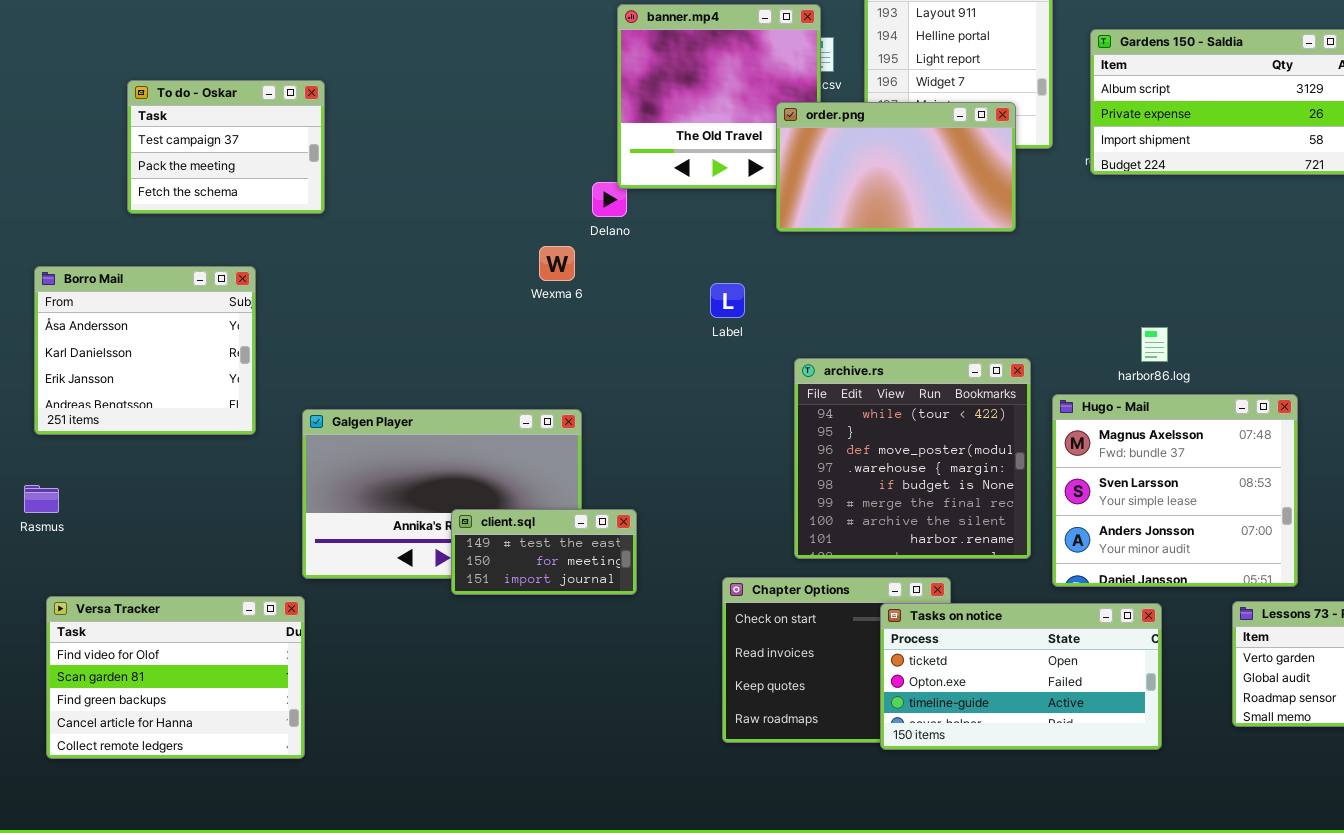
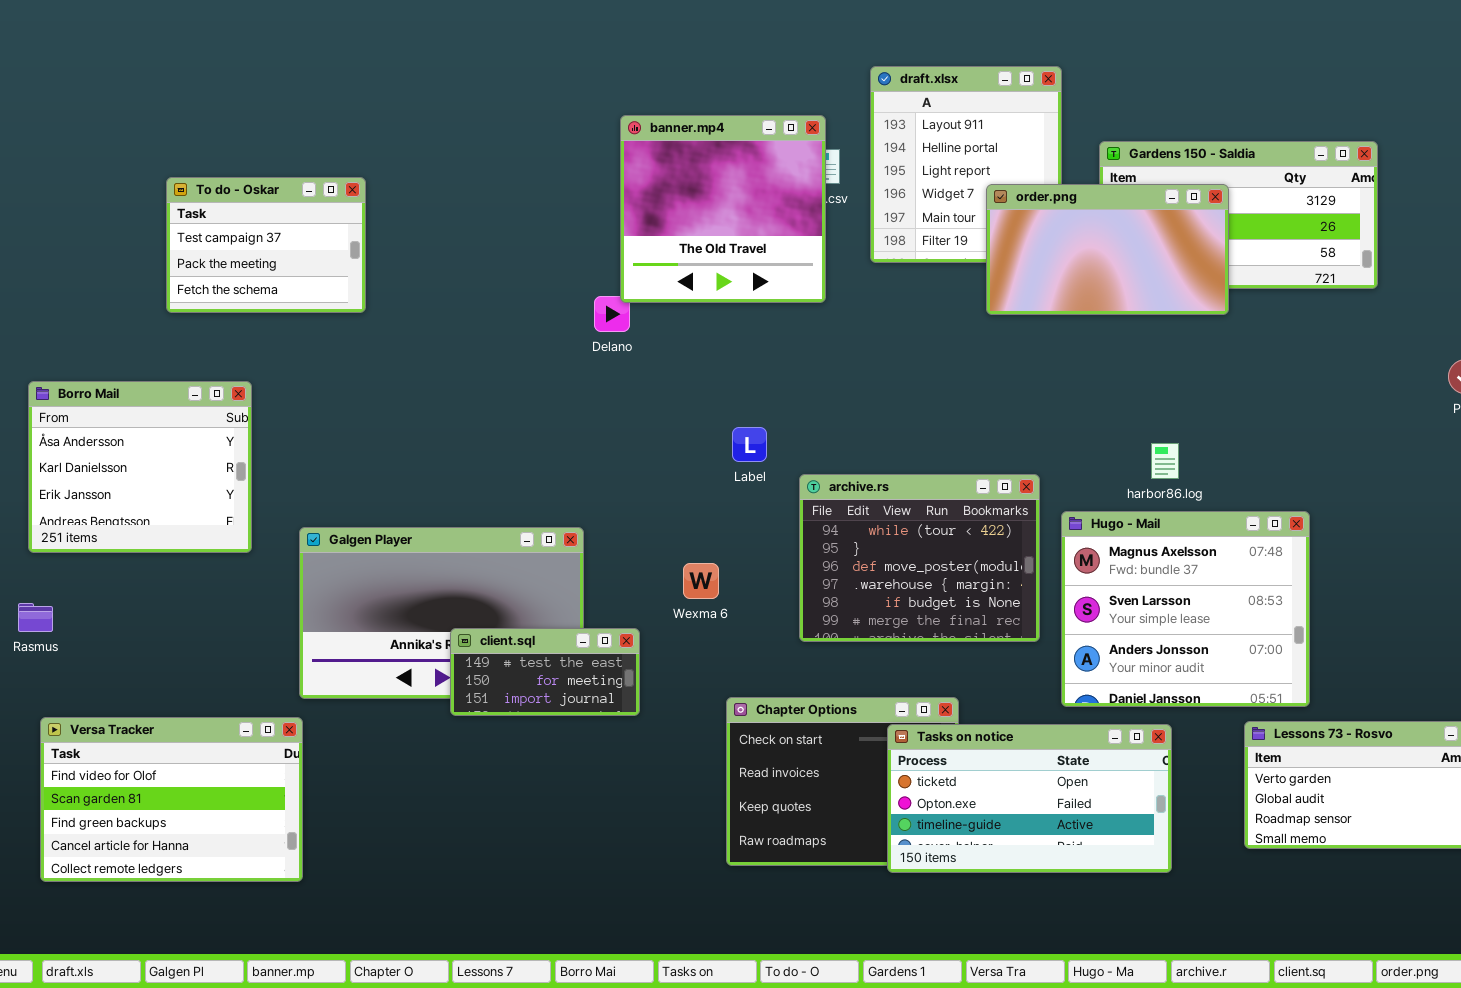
To do - Oskar: [127,80,325,214] -> [166,177,366,313], moved
order.png: [776,102,1016,232] -> [986,184,1229,315], moved
Wexma 6: [539,246,575,281] -> [683,563,719,599], moved
Label: [710,283,745,318] -> [732,427,767,462], moved
archive.rs: [794,358,1031,559] -> [799,474,1040,642], resized

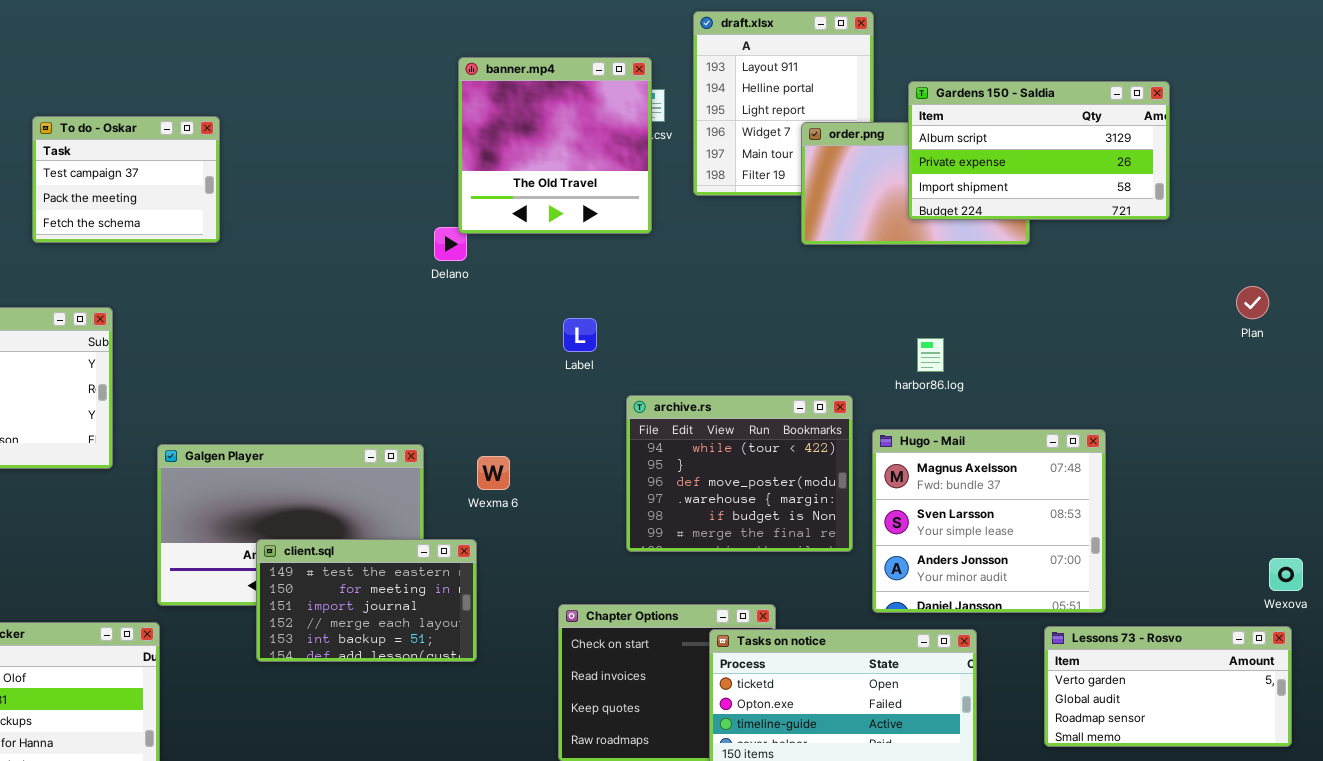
Gardens 150 - Saldia: [1099,141,1378,289] -> [908,81,1170,220], raised
Label: [732,427,767,462] -> [563,318,597,352], moved
harbor86.log: [1151,443,1179,479] -> [917,338,944,372], moved
Wexma 6: [683,563,719,599] -> [477,456,510,490], moved
client.sql: [450,628,640,716] -> [256,539,477,662], resized

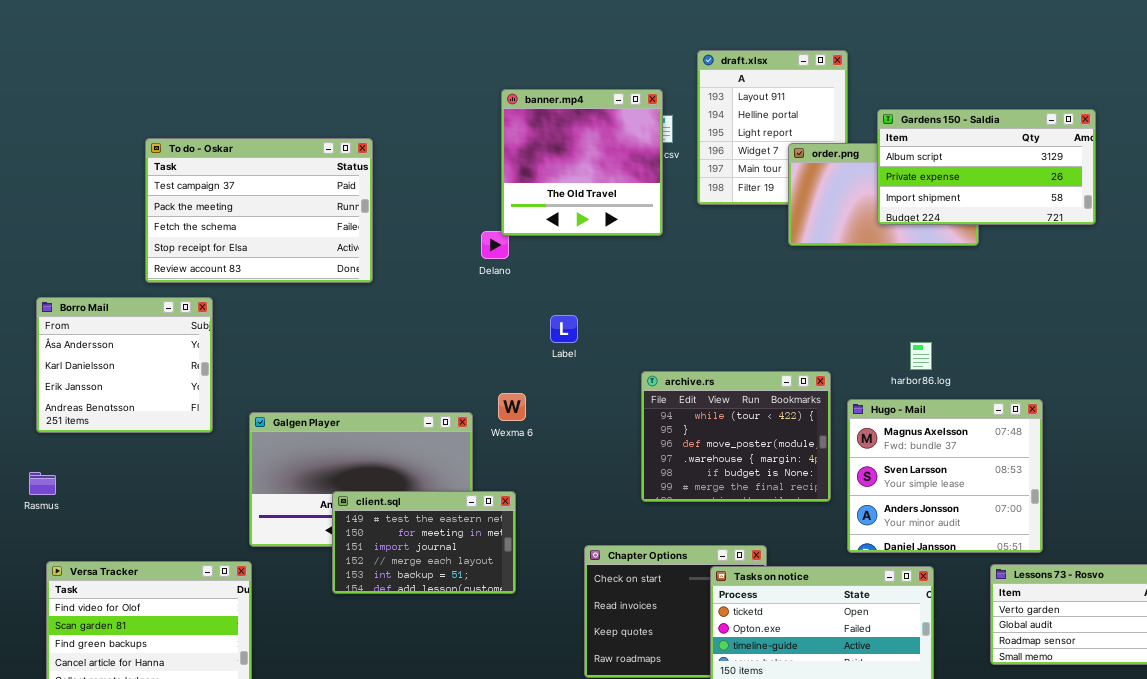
To do - Oskar: [32,116,220,243] -> [145,138,373,283], resized
Label: [563,318,597,352] -> [550,315,578,343], moved
harbor86.log: [917,338,944,372] -> [910,342,932,370], moved
Wexma 6: [477,456,510,490] -> [498,393,526,421], moved

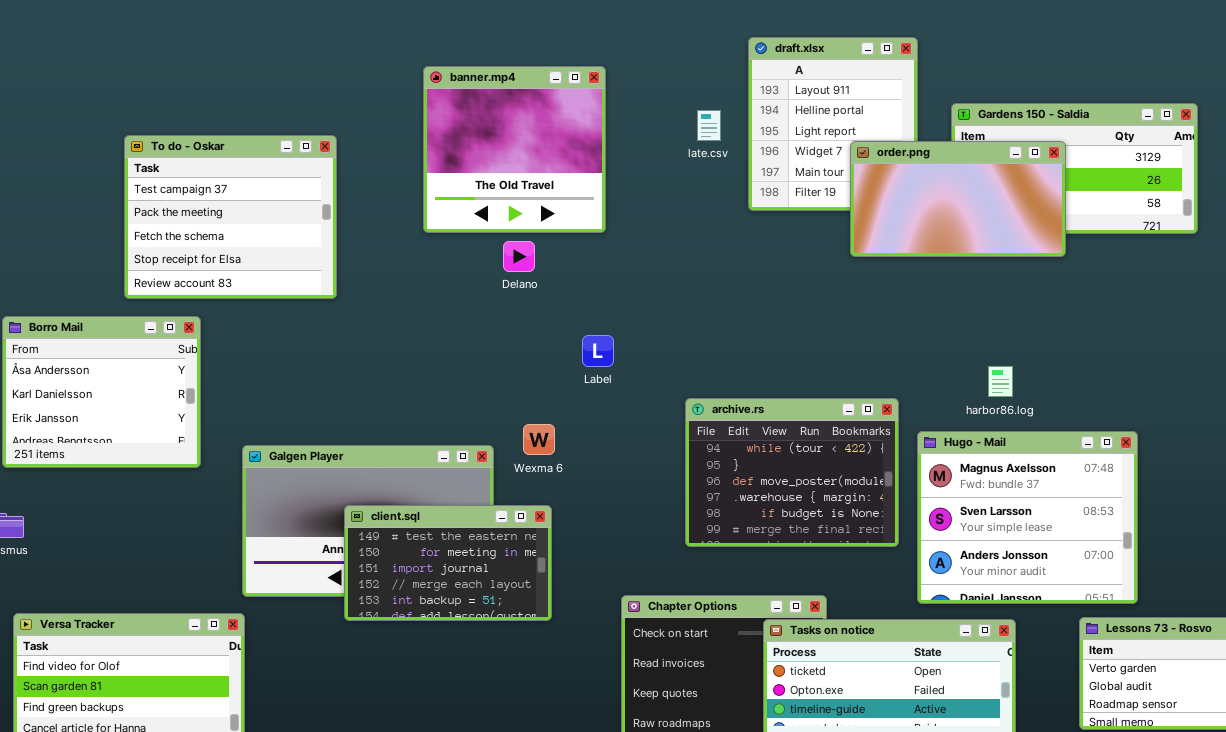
banner.mp4: [501,89,663,236] -> [423,66,606,233], moved
To do - Oskar: [145,138,373,283] -> [124,135,337,299], resized
order.png: [788,143,979,246] -> [850,141,1066,257], raised
client.sql: [332,491,516,594] -> [344,505,552,621], moved

